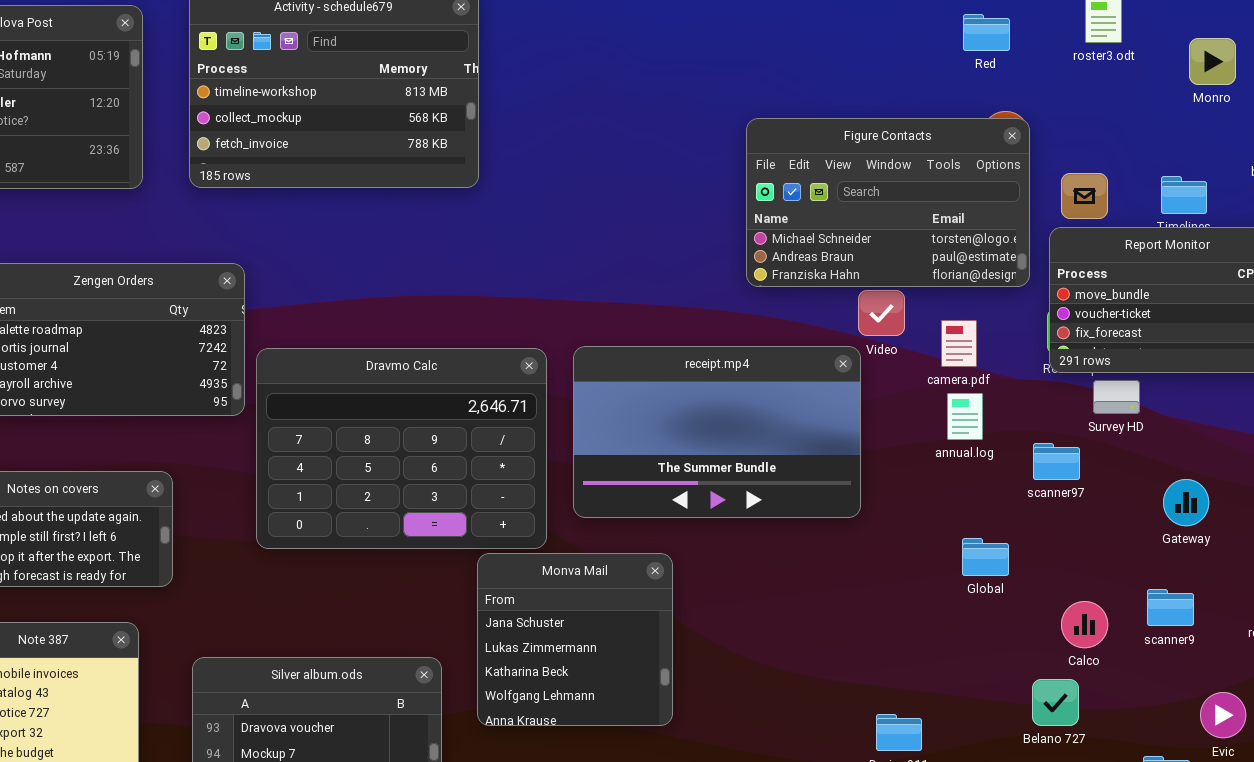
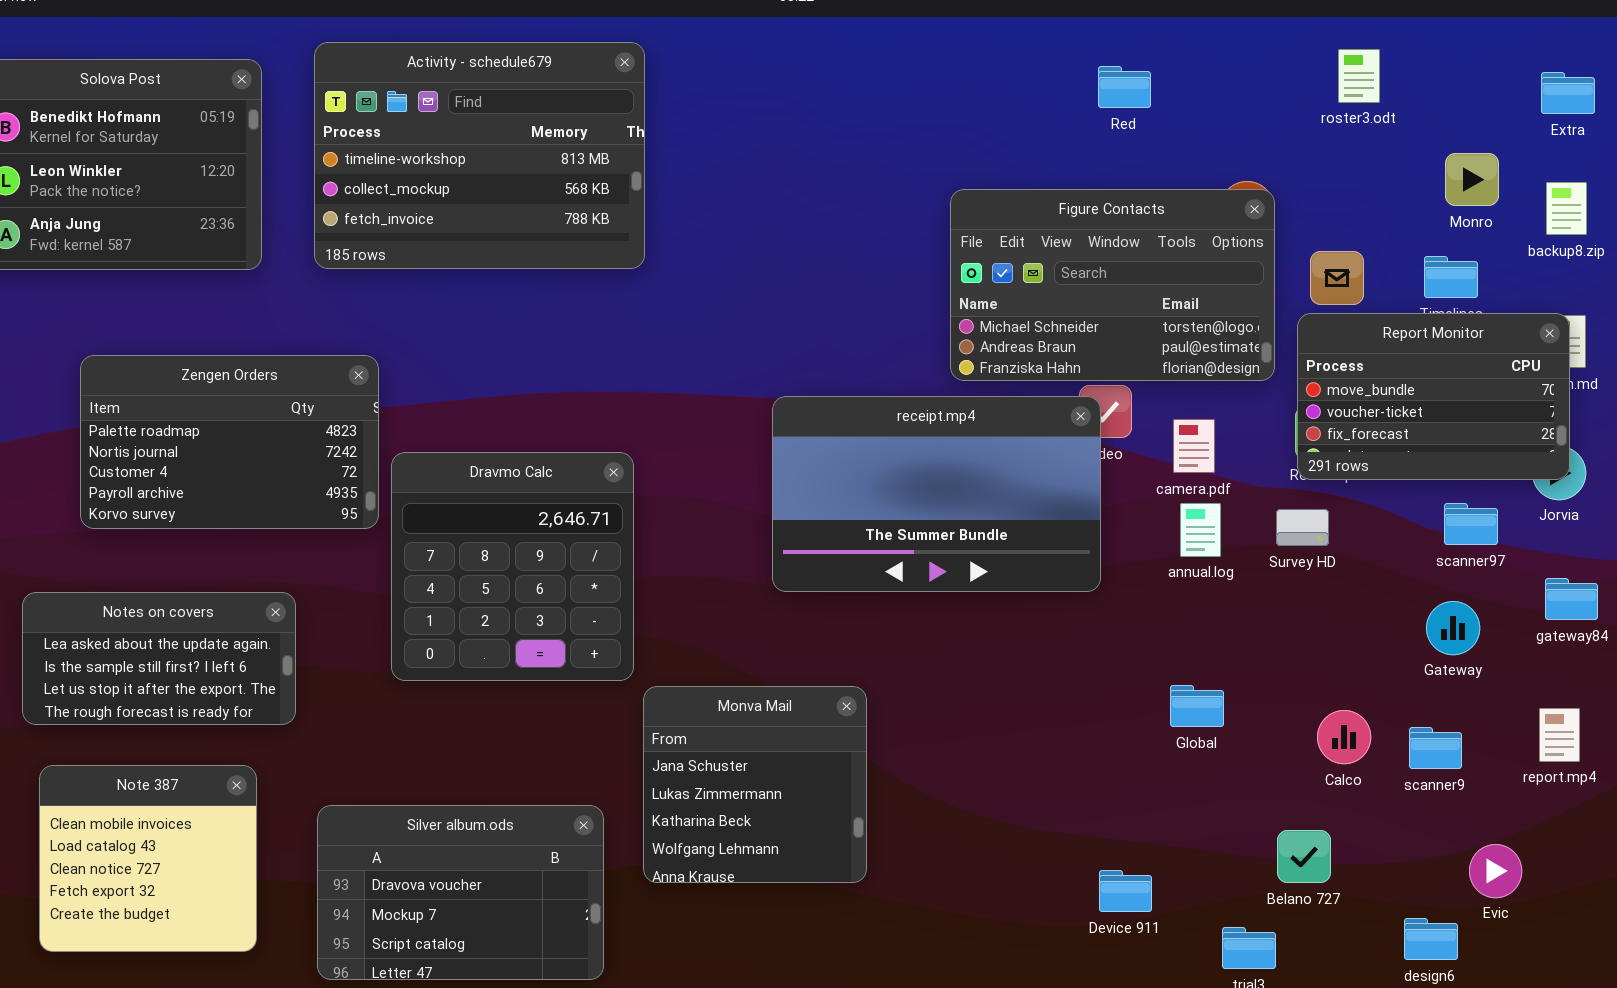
Red: [963,14,1010,51] -> [1098,66,1151,108], moved
Monro: [1189,38,1236,85] -> [1445,153,1499,206], moved
receipt.mp4: [573,346,861,518] -> [772,396,1101,592], moved
Dravmo Calc: [256,348,547,549] -> [391,452,634,681], resized
Survey HD: [1093,380,1140,414] -> [1276,509,1329,546], moved
scanner97: [1033,443,1080,480] -> [1444,503,1498,545], moved
Global: [962,538,1009,576] -> [1170,685,1224,727], moved
Calco: [1061,601,1108,648] -> [1317,710,1371,764], moved

